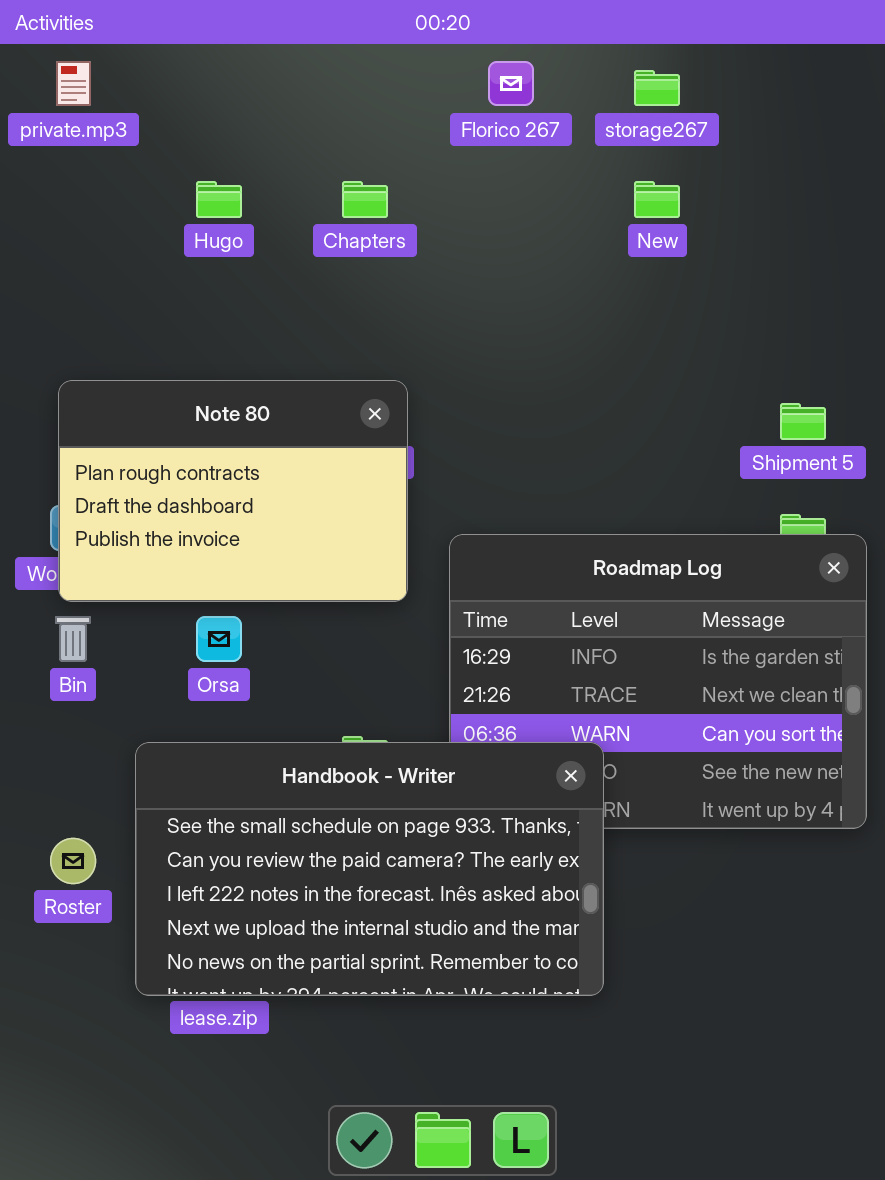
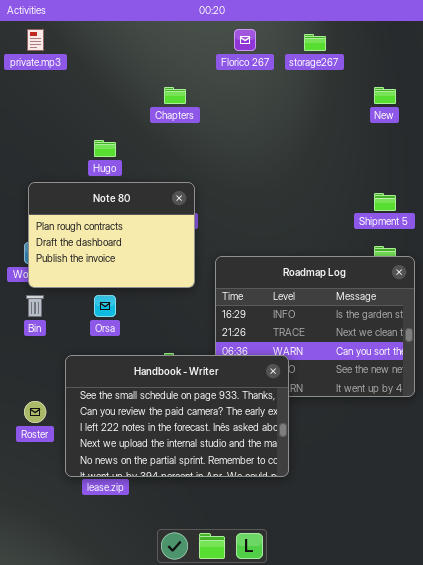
Hugo: [196,181,242,218] -> [94,140,116,157], moved
New: [634,181,680,218] -> [374,87,396,104], moved

